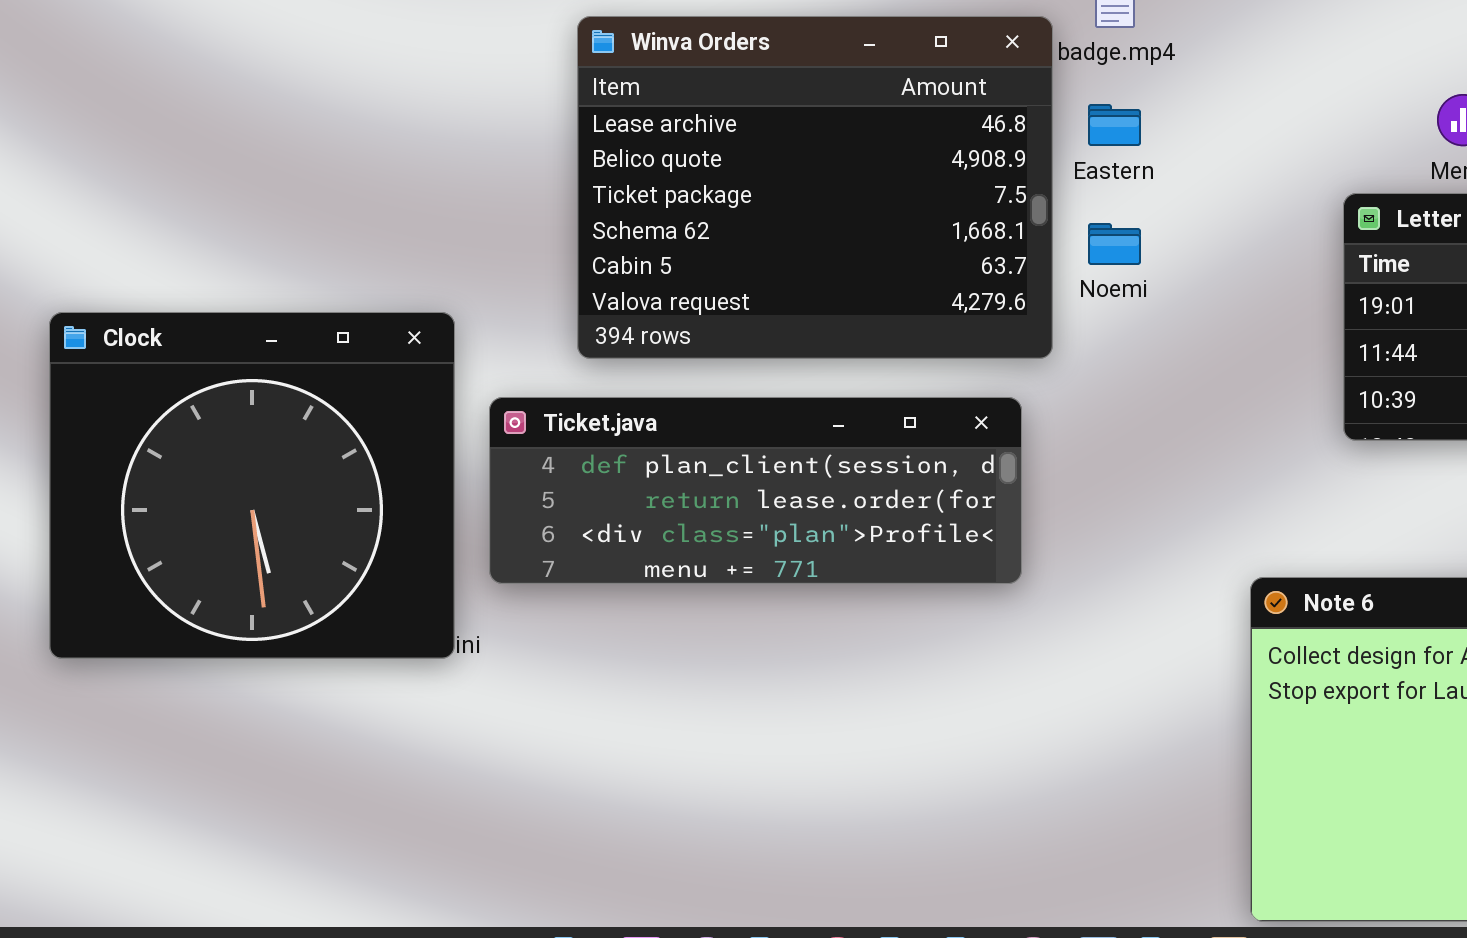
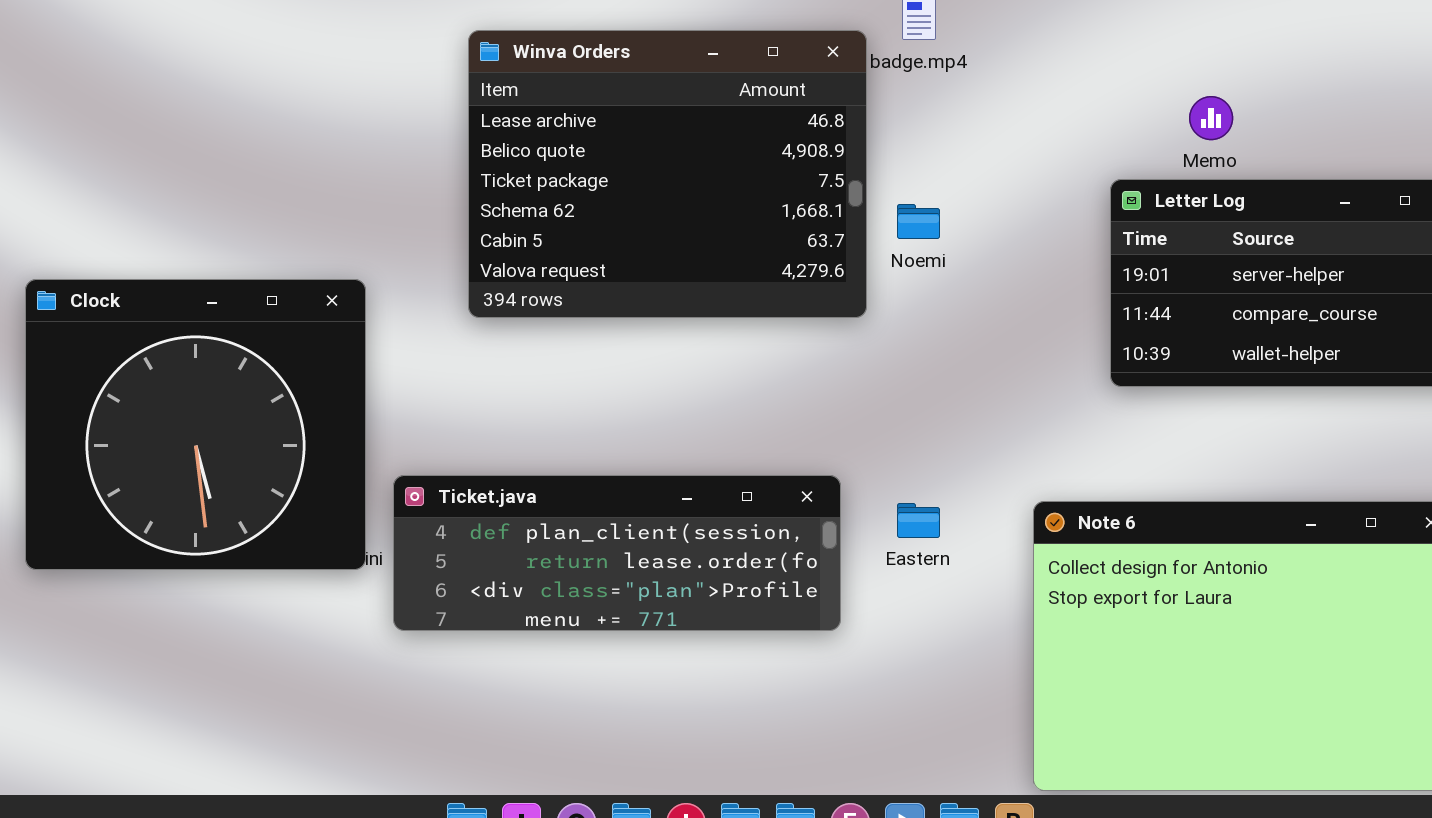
Eastern: [1088,104,1141,146] -> [897,503,940,538], moved
Ticket.java: [489,397,1022,584] -> [393,475,841,631], moved

